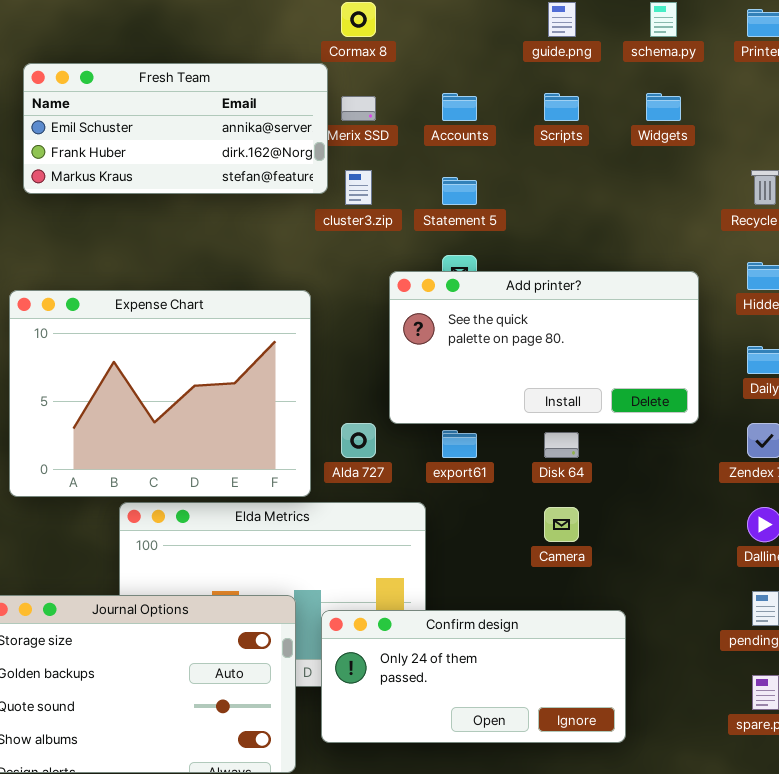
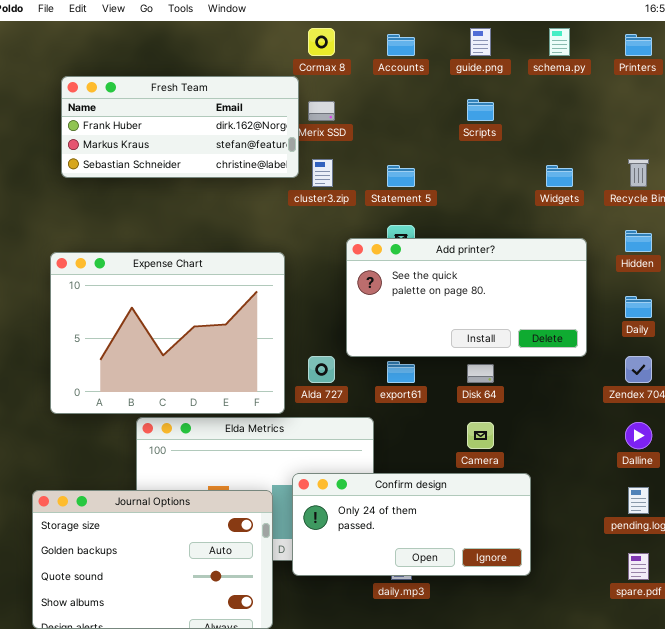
Fresh Team: [23,63,328,194] -> [61,76,299,178], scrolled down 1 row
Accounts: [442,93,477,121] -> [387,34,415,56], moved
Widgets: [646,93,681,121] -> [546,165,573,187], moved
Confirm design: [321,610,626,743] -> [292,473,531,576], moved

